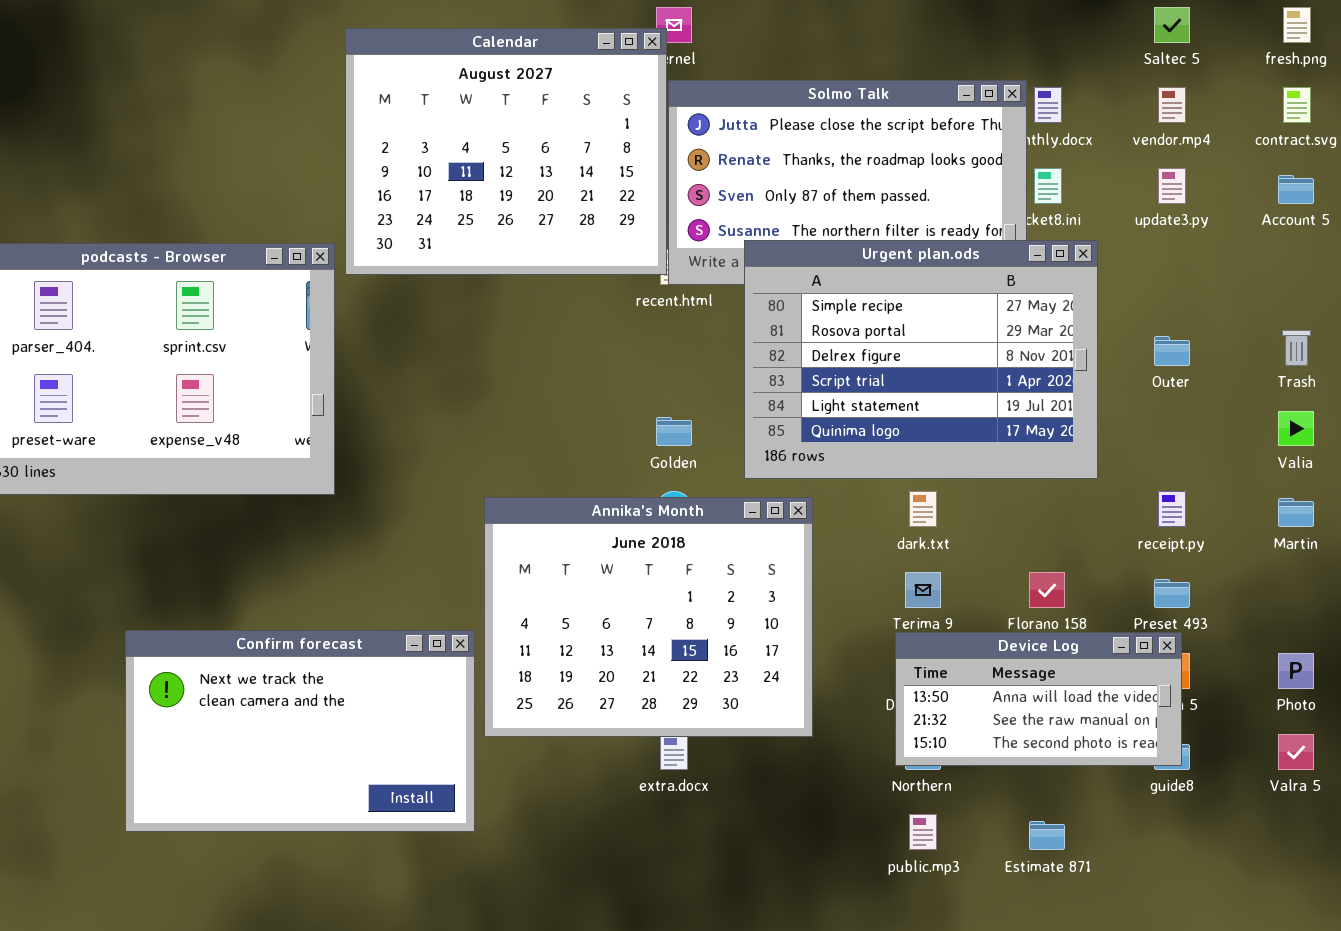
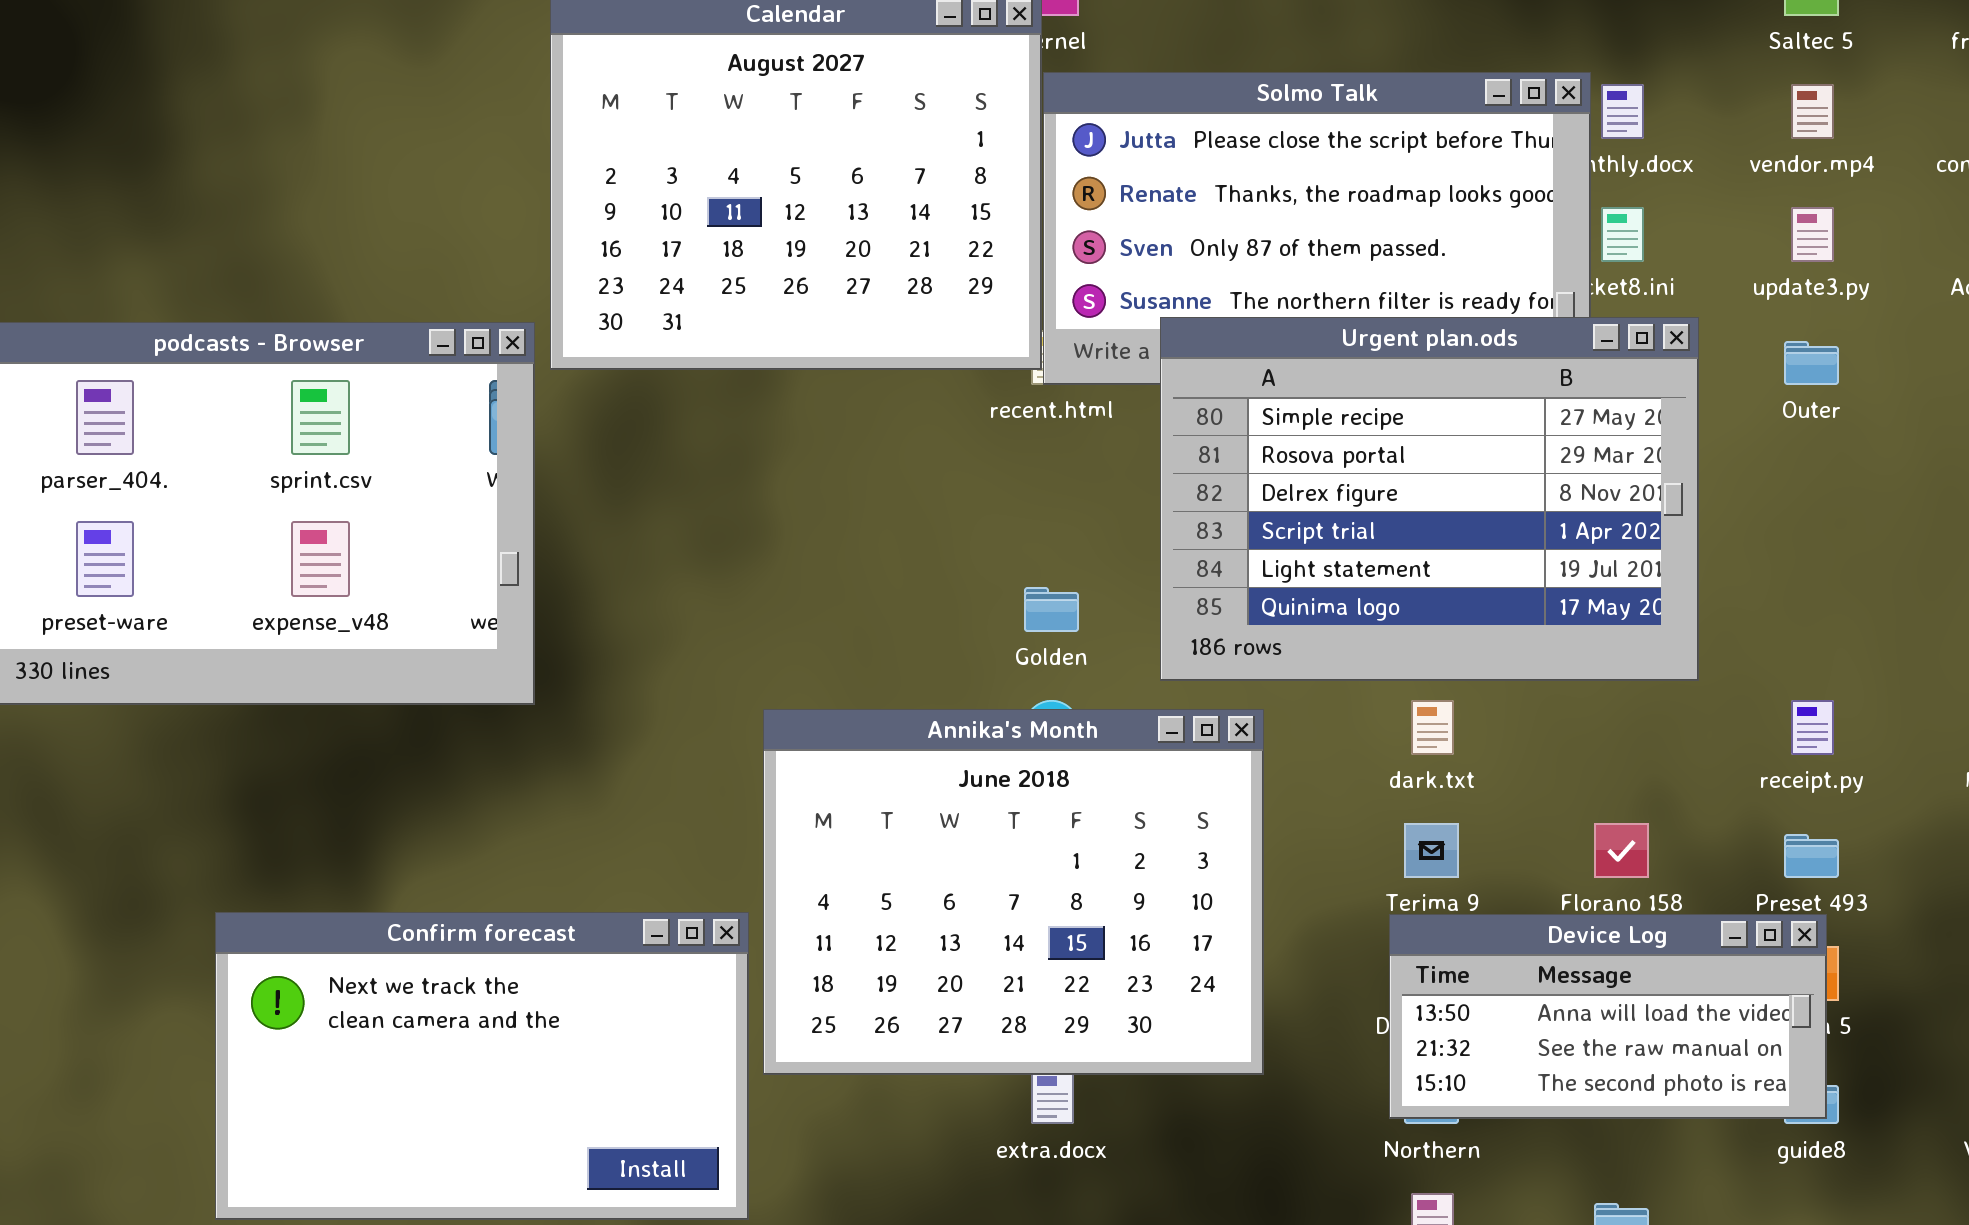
Outer: [1154,336,1190,366] -> [1784,341,1839,385], moved

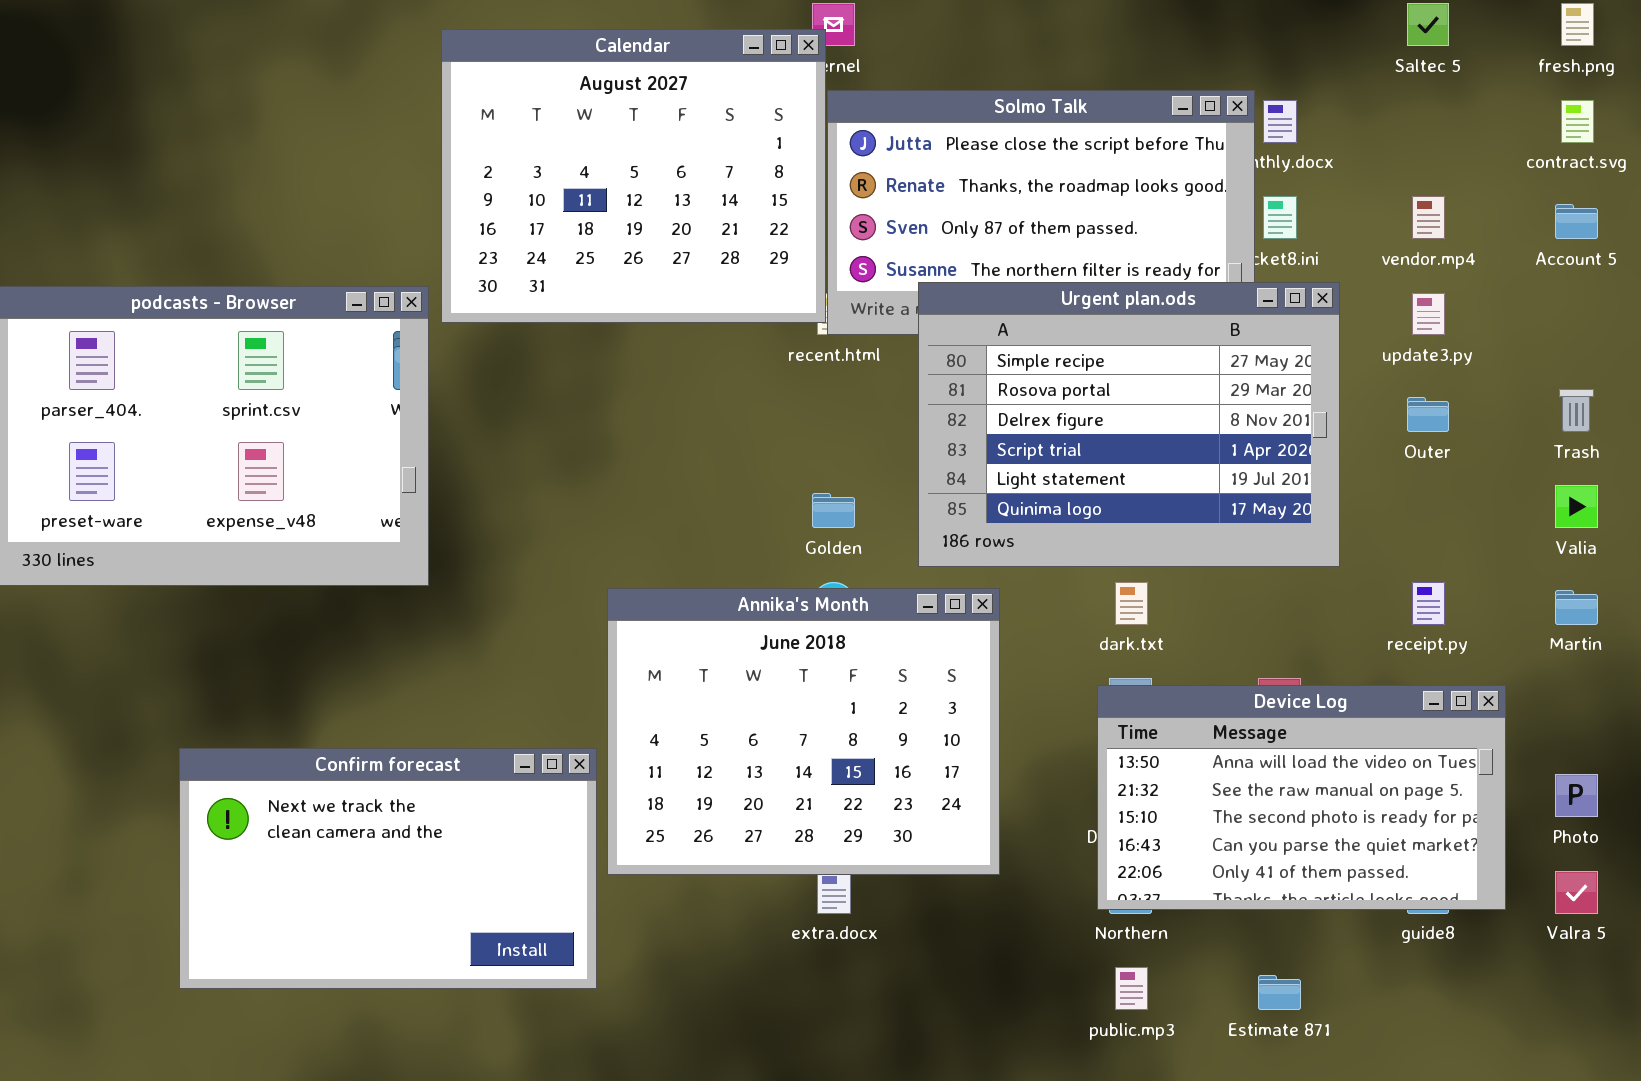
vendor.mp4: [1791,84,1834,139] -> [1412,196,1445,239], moved
update3.py: [1791,207,1834,262] -> [1412,293,1445,335], moved
Outer: [1784,341,1839,385] -> [1407,397,1449,432], moved
Device Log: [1389,914,1827,1119] -> [1097,685,1506,910], resized

